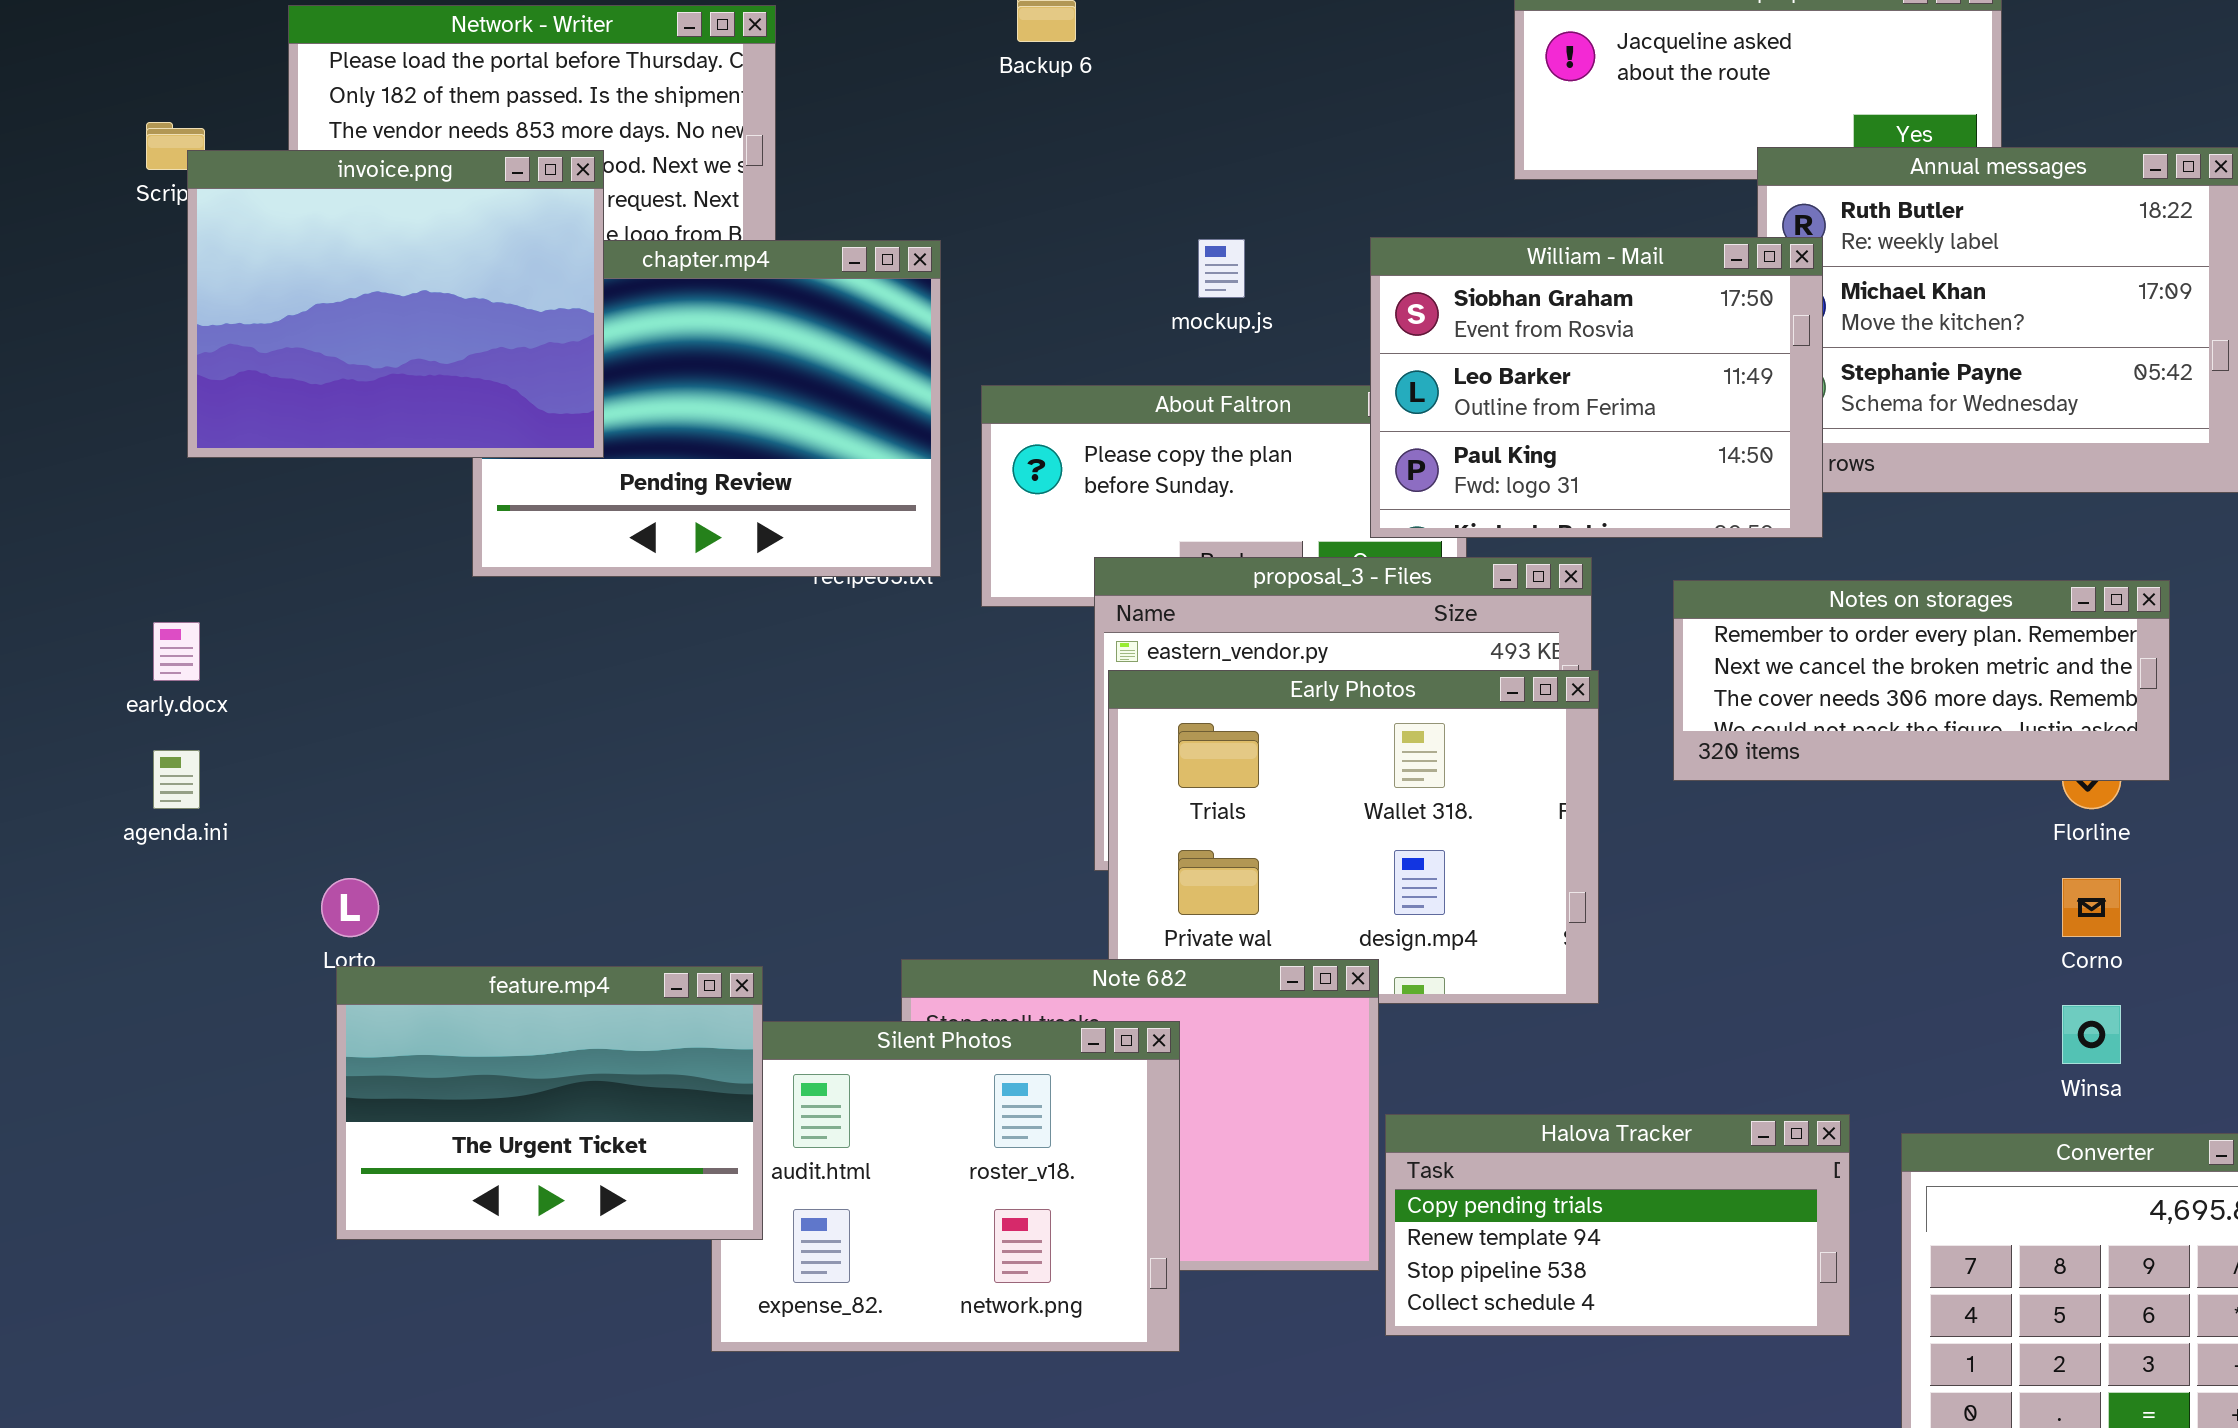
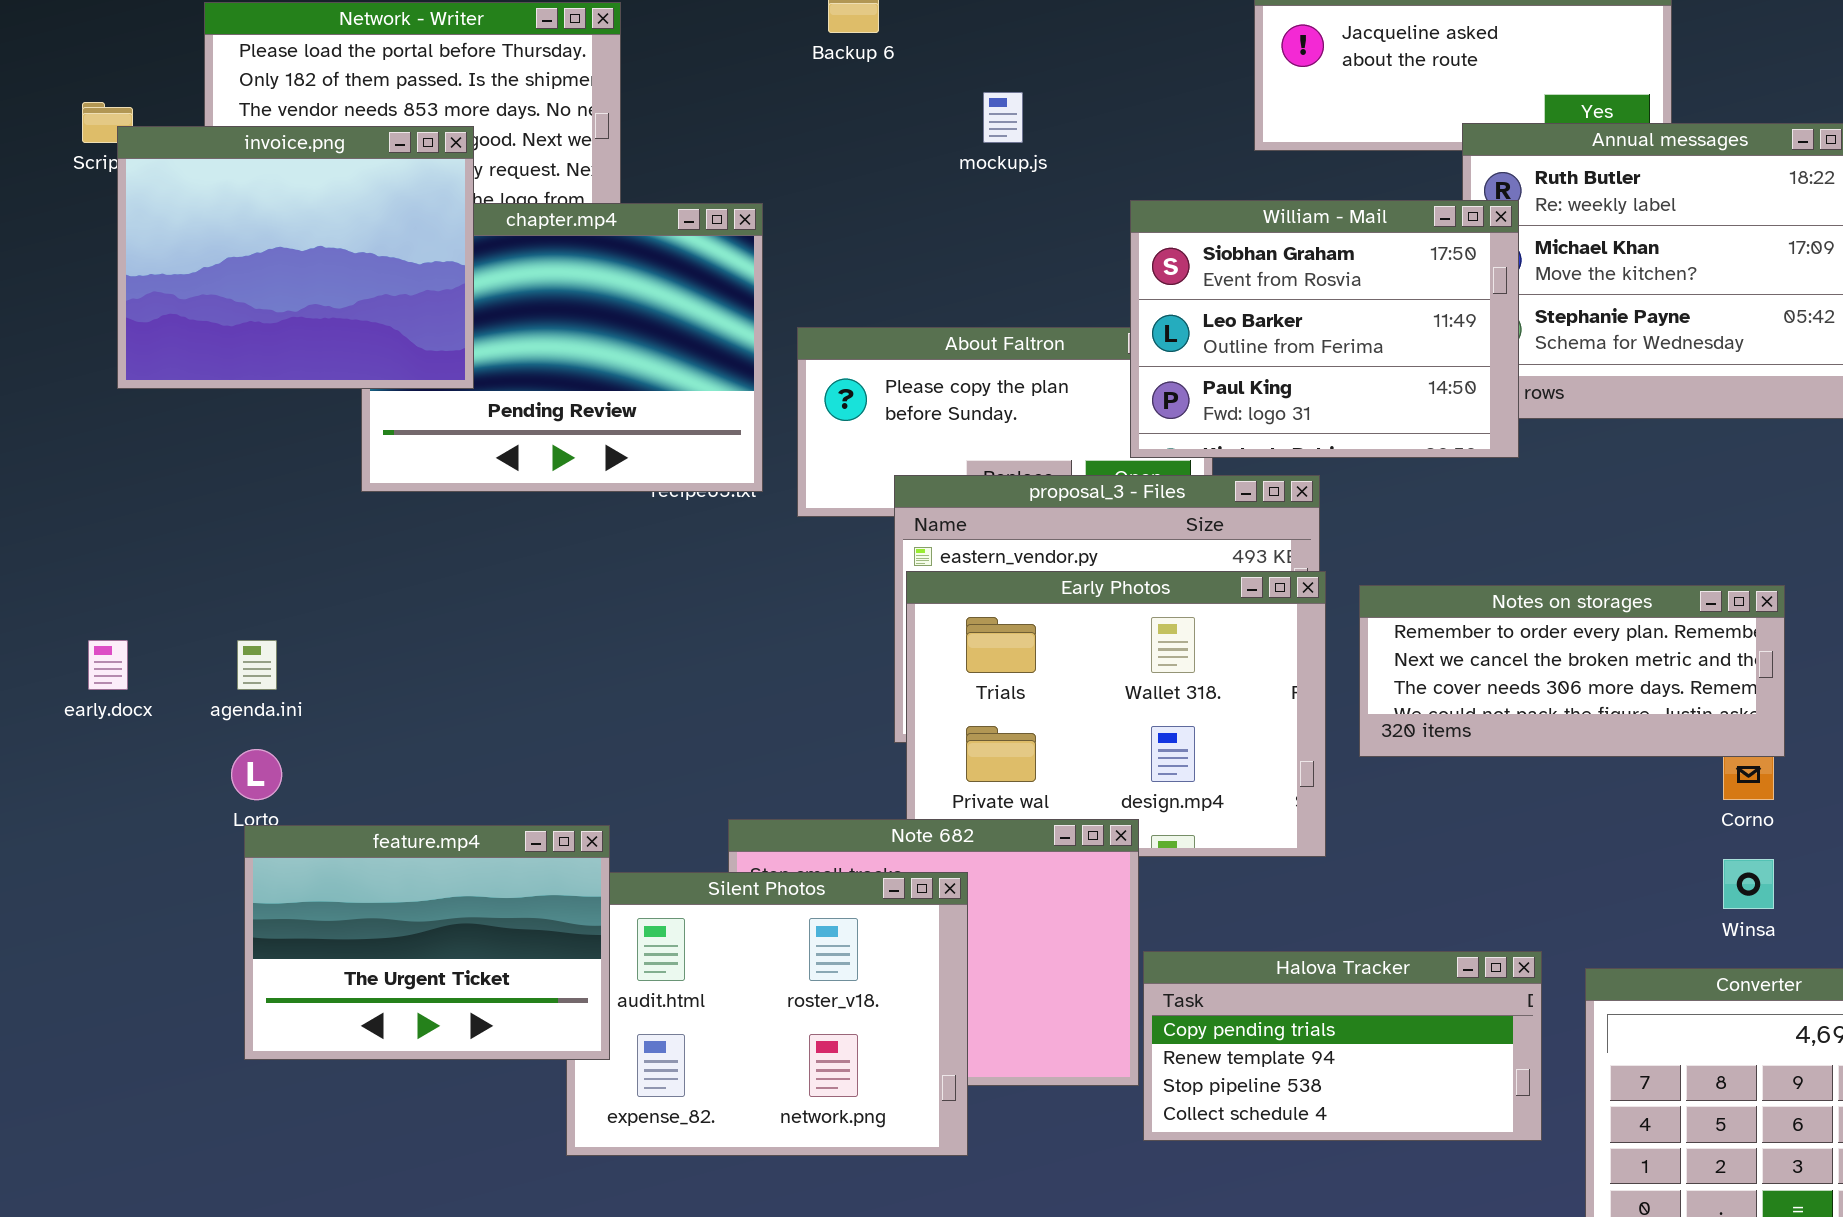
mockup.js: [1198,239,1245,298] -> [983,92,1023,143], moved
Notes on storages: [1673,580,2170,781] -> [1359,585,1785,757], moved
early.docx: [153,622,200,681] -> [88,640,128,690], moved
agenda.ini: [153,750,200,809] -> [237,640,277,690], moved

